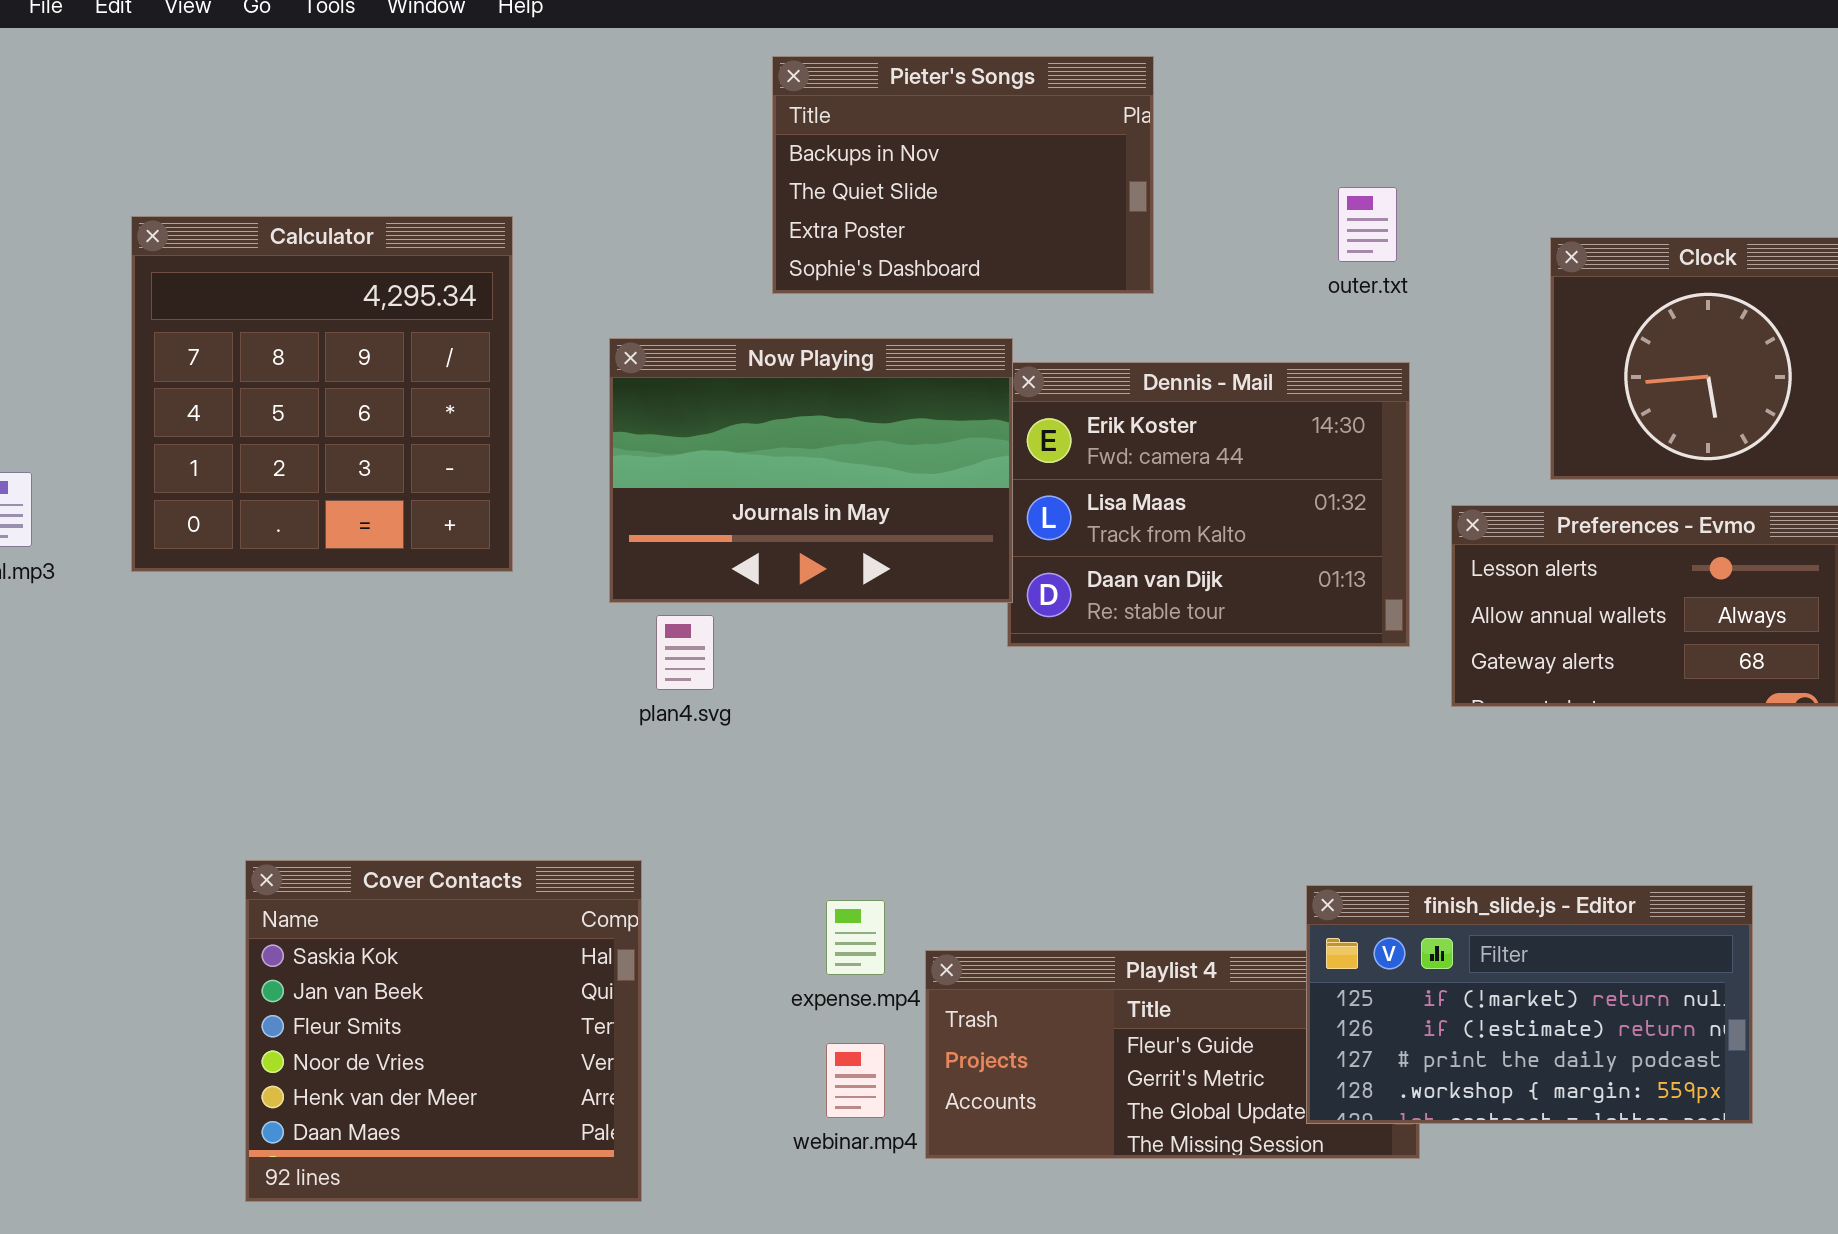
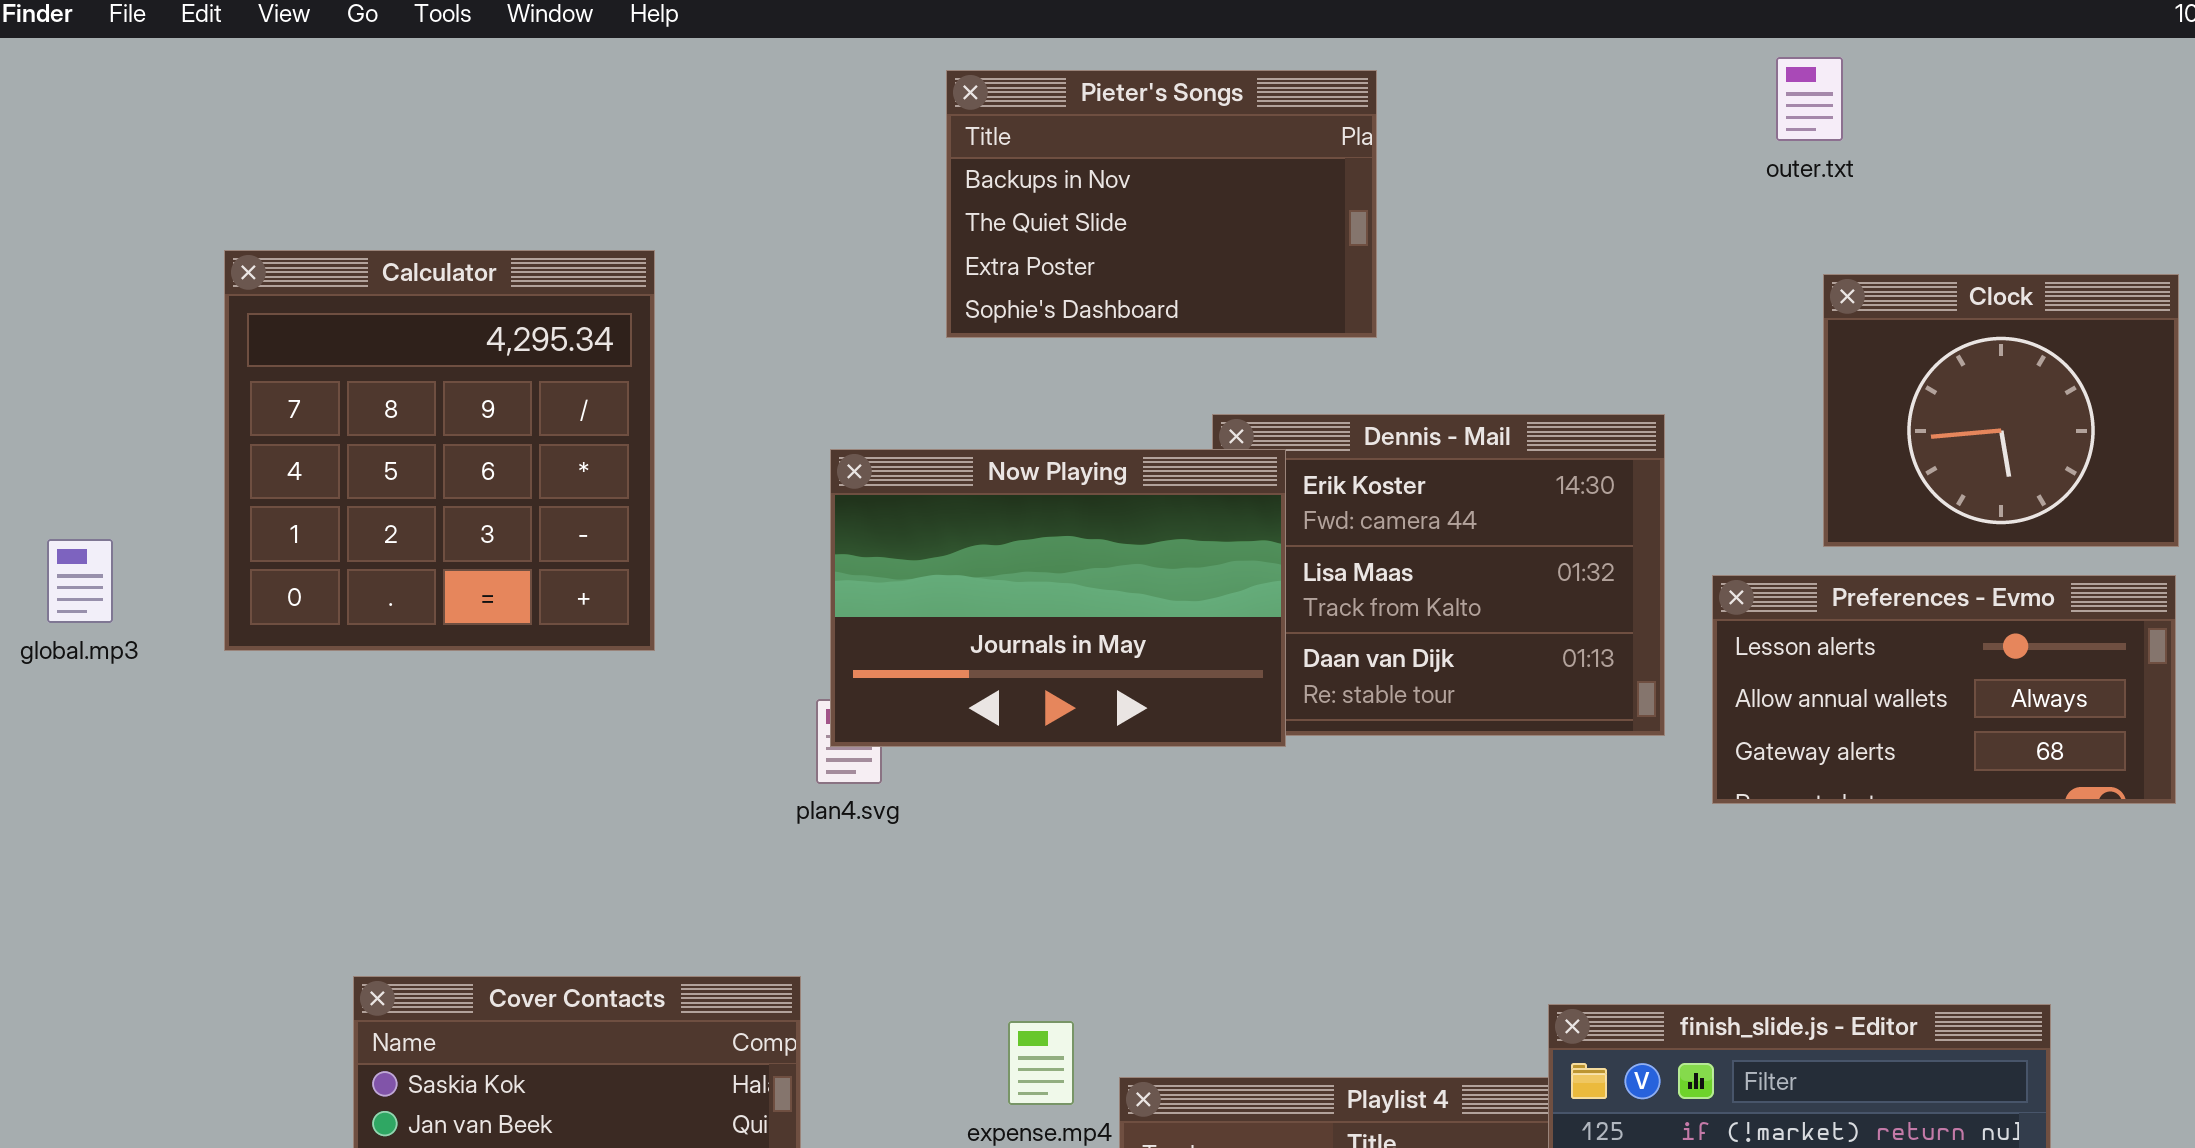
outer.txt: [1338,187,1397,262] -> [1776,57,1843,141], moved
Now Playing: [609,338,1013,603] -> [830,449,1286,747], moved

